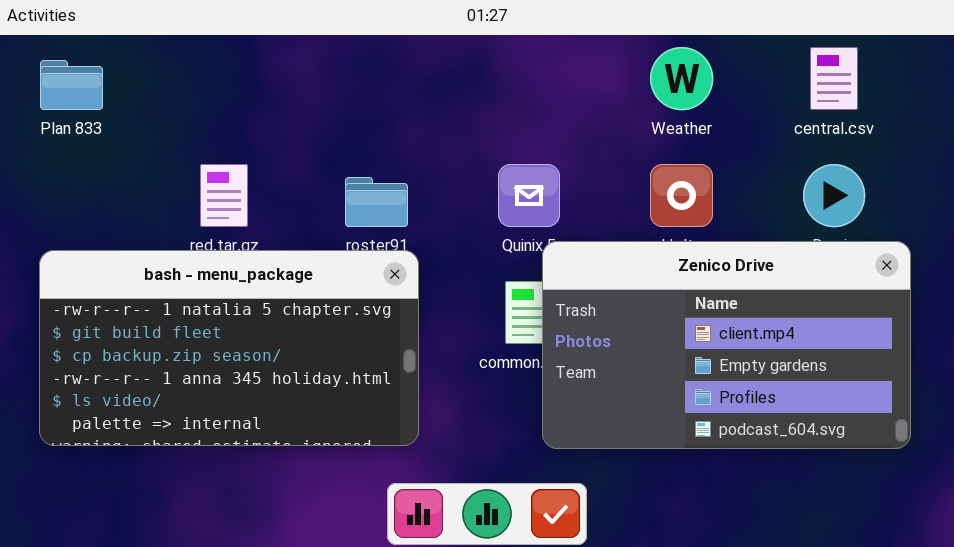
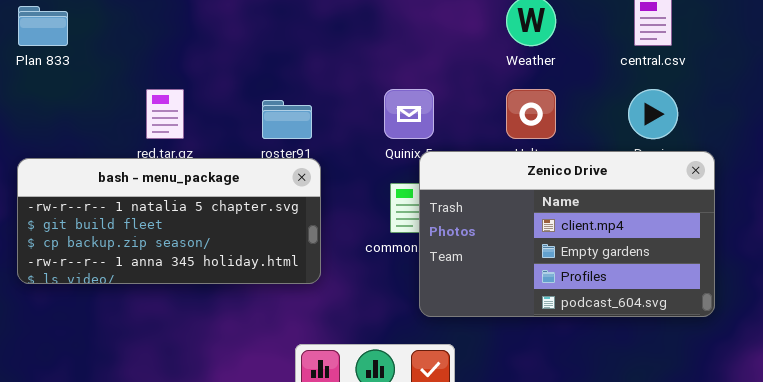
bash - menu_package: [39,250,419,446] -> [17,158,321,284], resized

